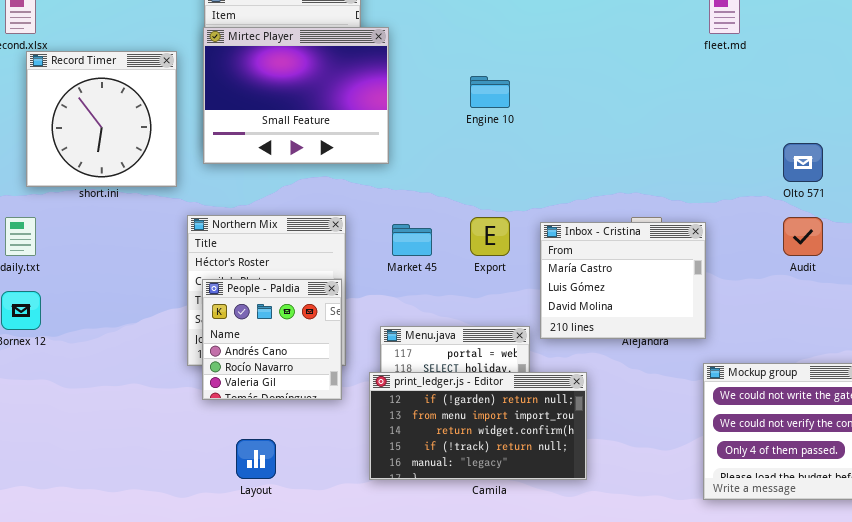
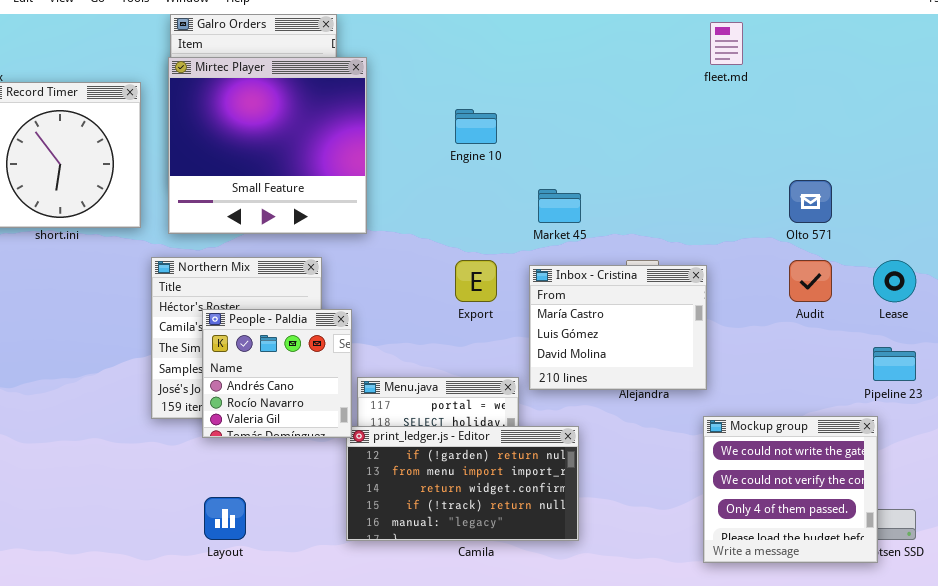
Mirtec Player: [203,27,389,164] -> [168,57,367,234], resized
Market 45: [392,224,432,256] -> [538,189,581,223], moved
People - Paldia: [202,279,342,400] -> [202,309,352,438], moved

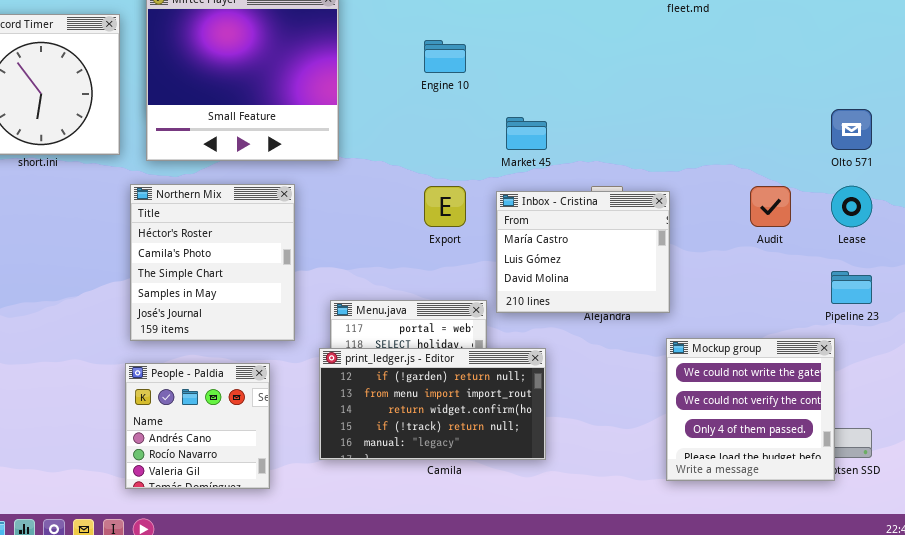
Olto 571: [789,180,832,223] -> [831,109,872,150], moved
People - Paldia: [202,309,352,438] -> [125,363,270,489], moved

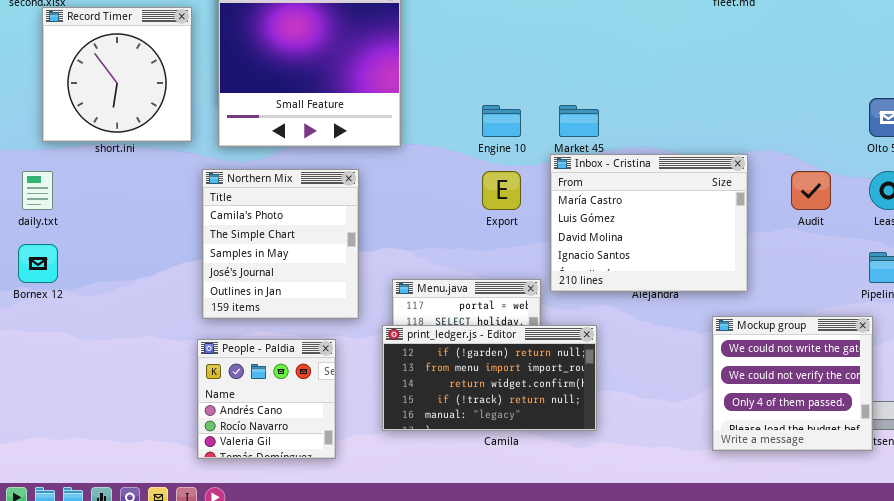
Engine 10: [424,40,466,73] -> [482,105,521,137], moved
Northern Mix: [130,184,295,341] -> [202,169,359,319], scrolled down 1 row
Inbox - Cristina: [496,191,670,313] -> [550,154,748,292], resized

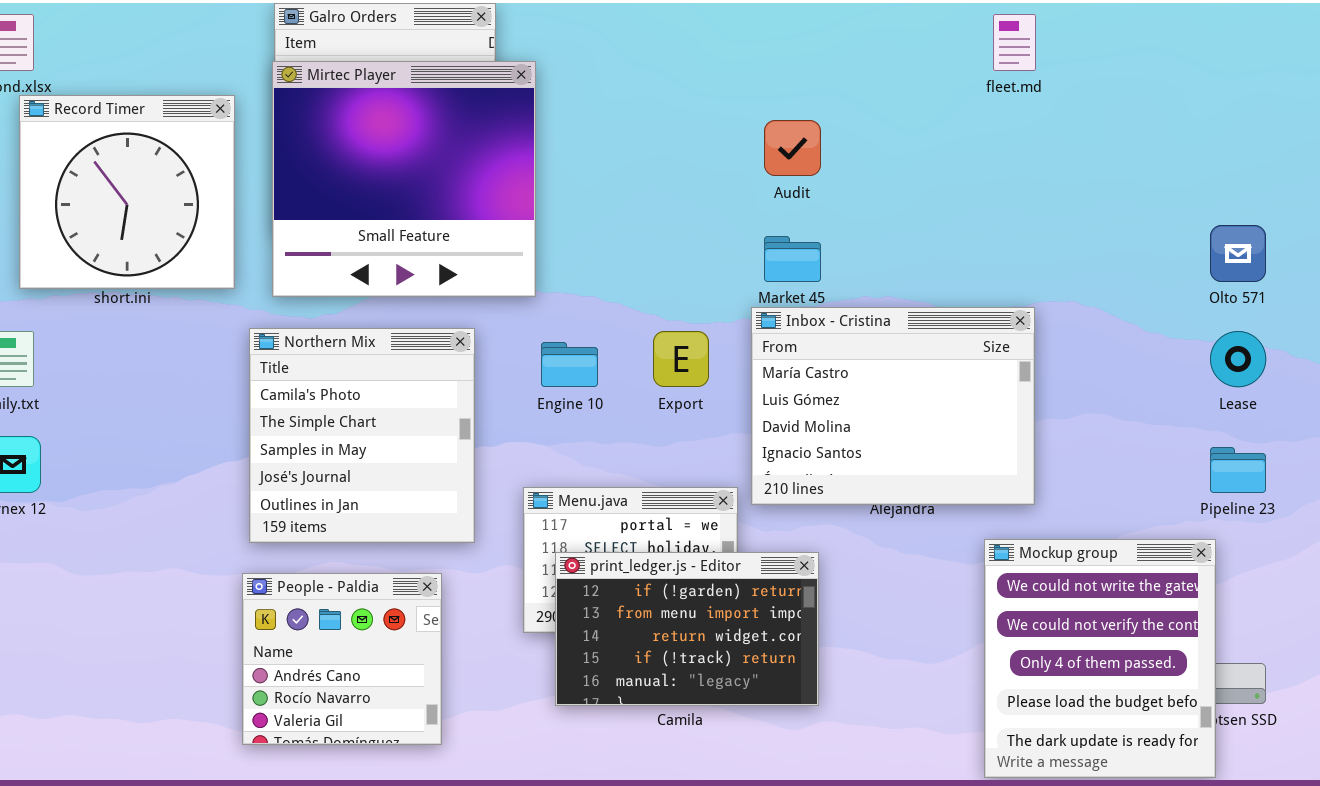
Engine 10: [482,105,521,137] -> [541,342,598,387], moved
Audit: [791,171,831,210] -> [764,120,821,176], moved
Mockup group: [712,316,873,451] -> [984,539,1216,778], resized
print_ledger.js - Editor: [382,325,597,431] -> [555,552,819,706], resized

